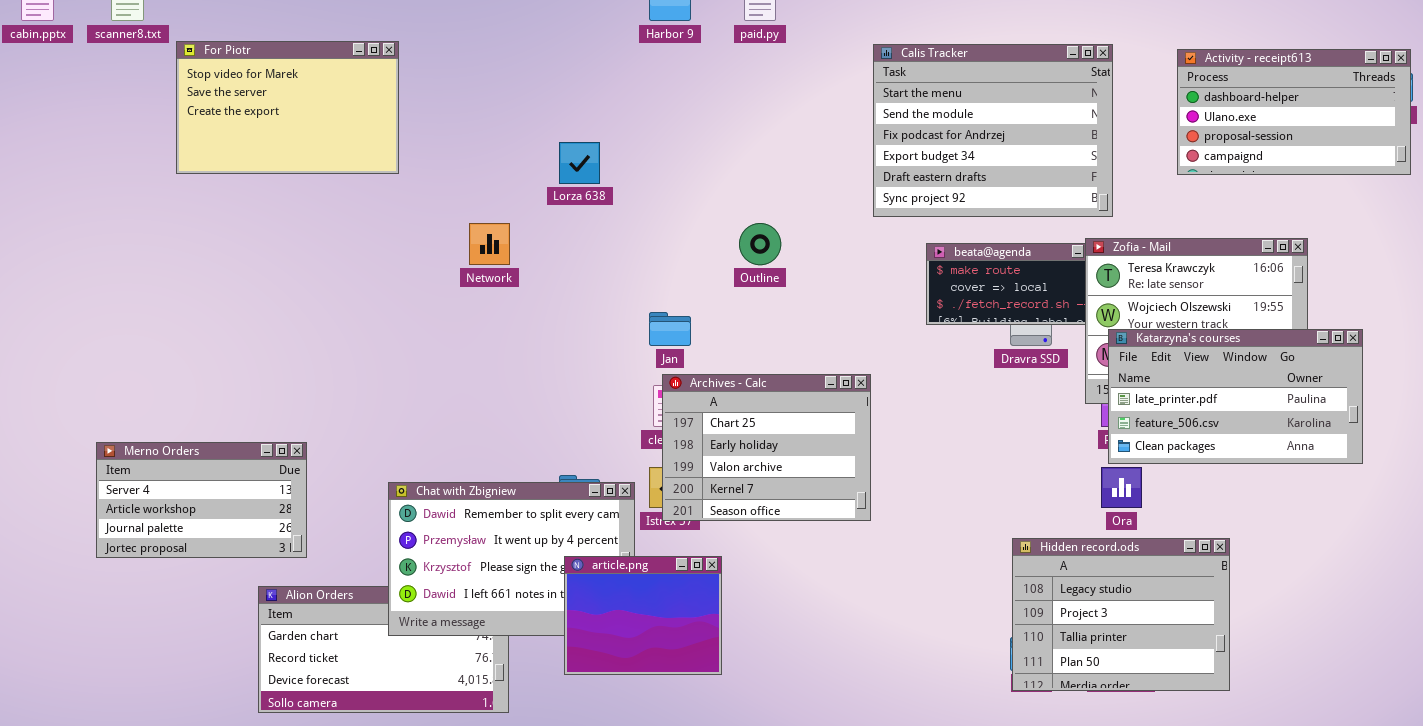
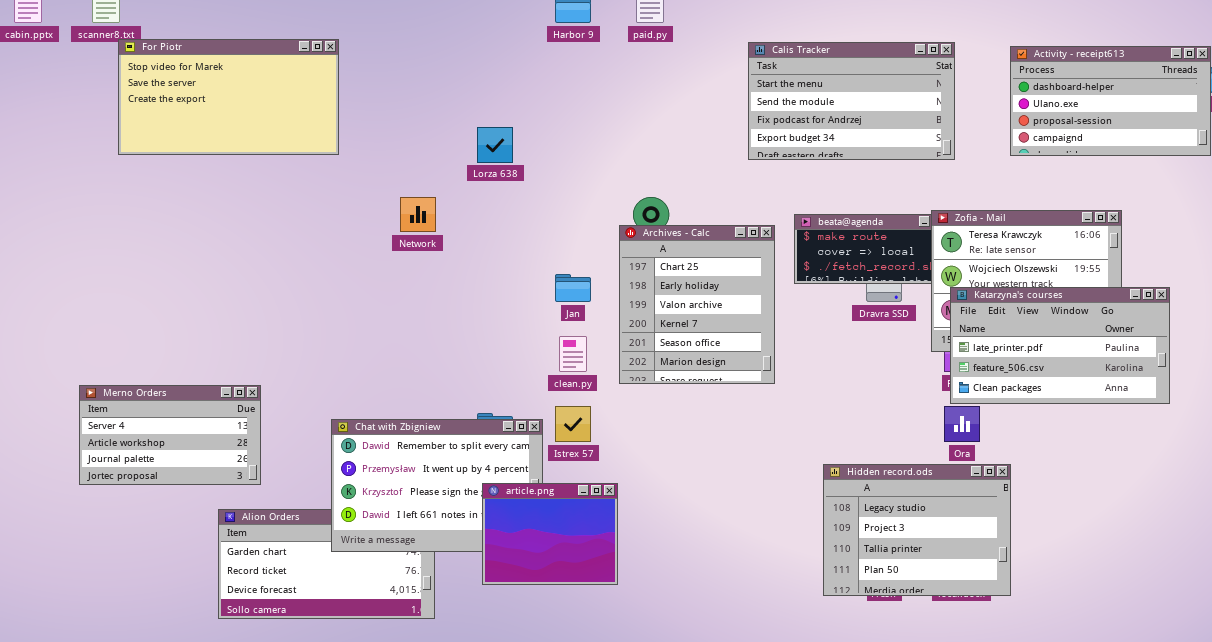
For Piotr: [176,41,399,174] -> [118,39,339,155], resized
Calis Tracker: [873,44,1113,217] -> [748,42,955,160], resized
Archives - Calc: [662,374,871,521] -> [619,225,775,384], moved, resized
Hidden record.ods: [1012,538,1230,691] -> [823,464,1011,596], moved

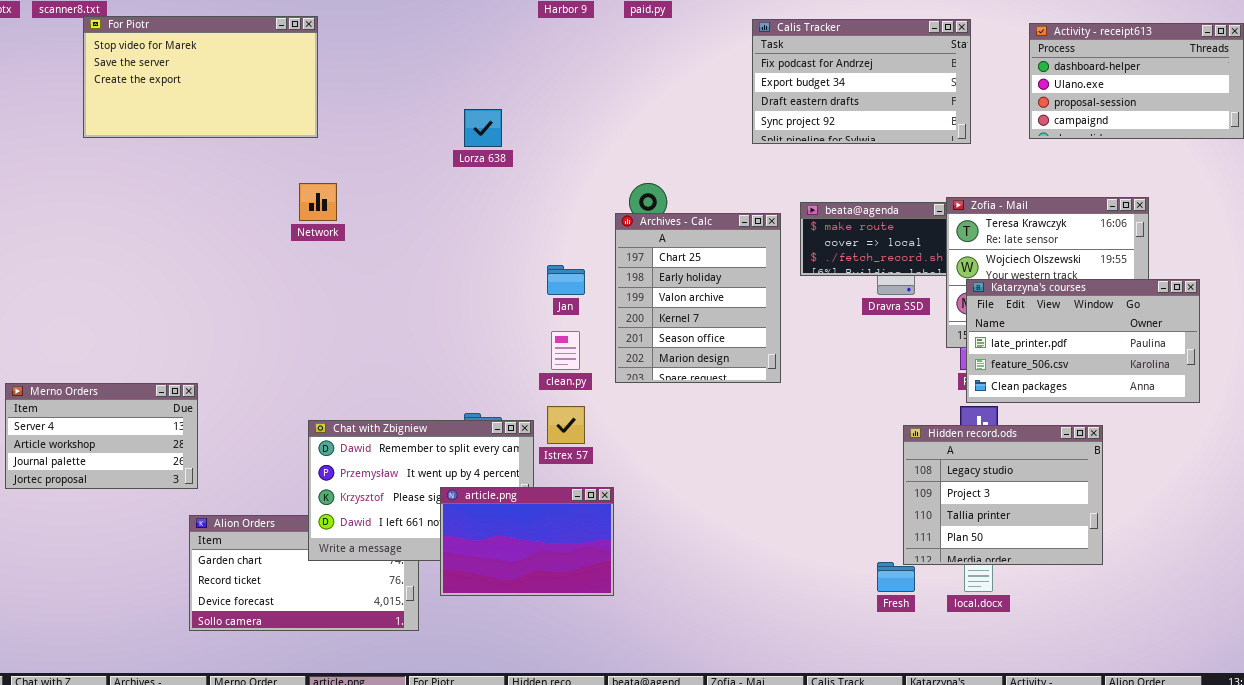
Calis Tracker: [748,42,955,160] -> [752,19,971,144], scrolled down 2 rows
Network: [400,197,436,232] -> [299,183,337,221], moved
Merno Orders: [79,385,261,485] -> [5,383,198,489], moved
Hidden record.ods: [823,464,1011,596] -> [903,425,1103,565], moved
article.png: [482,483,618,585] -> [440,487,614,596], resized

